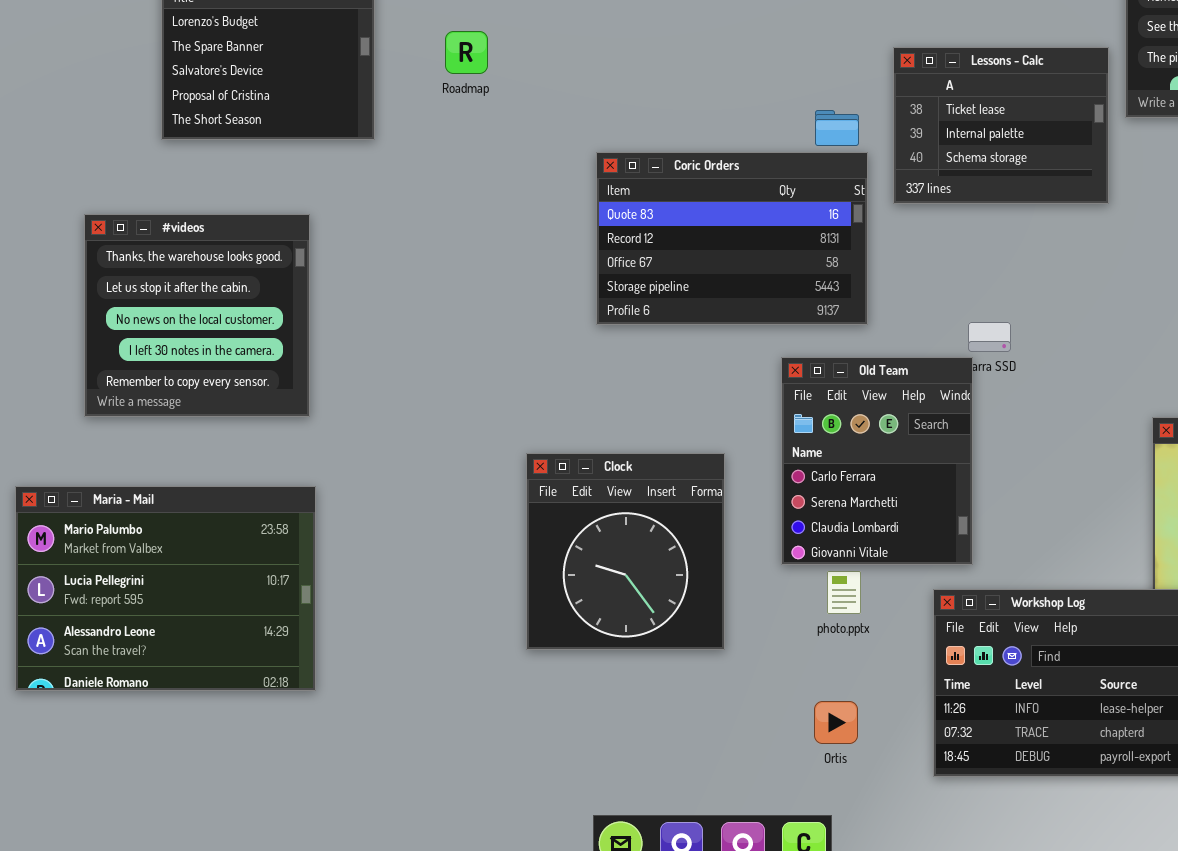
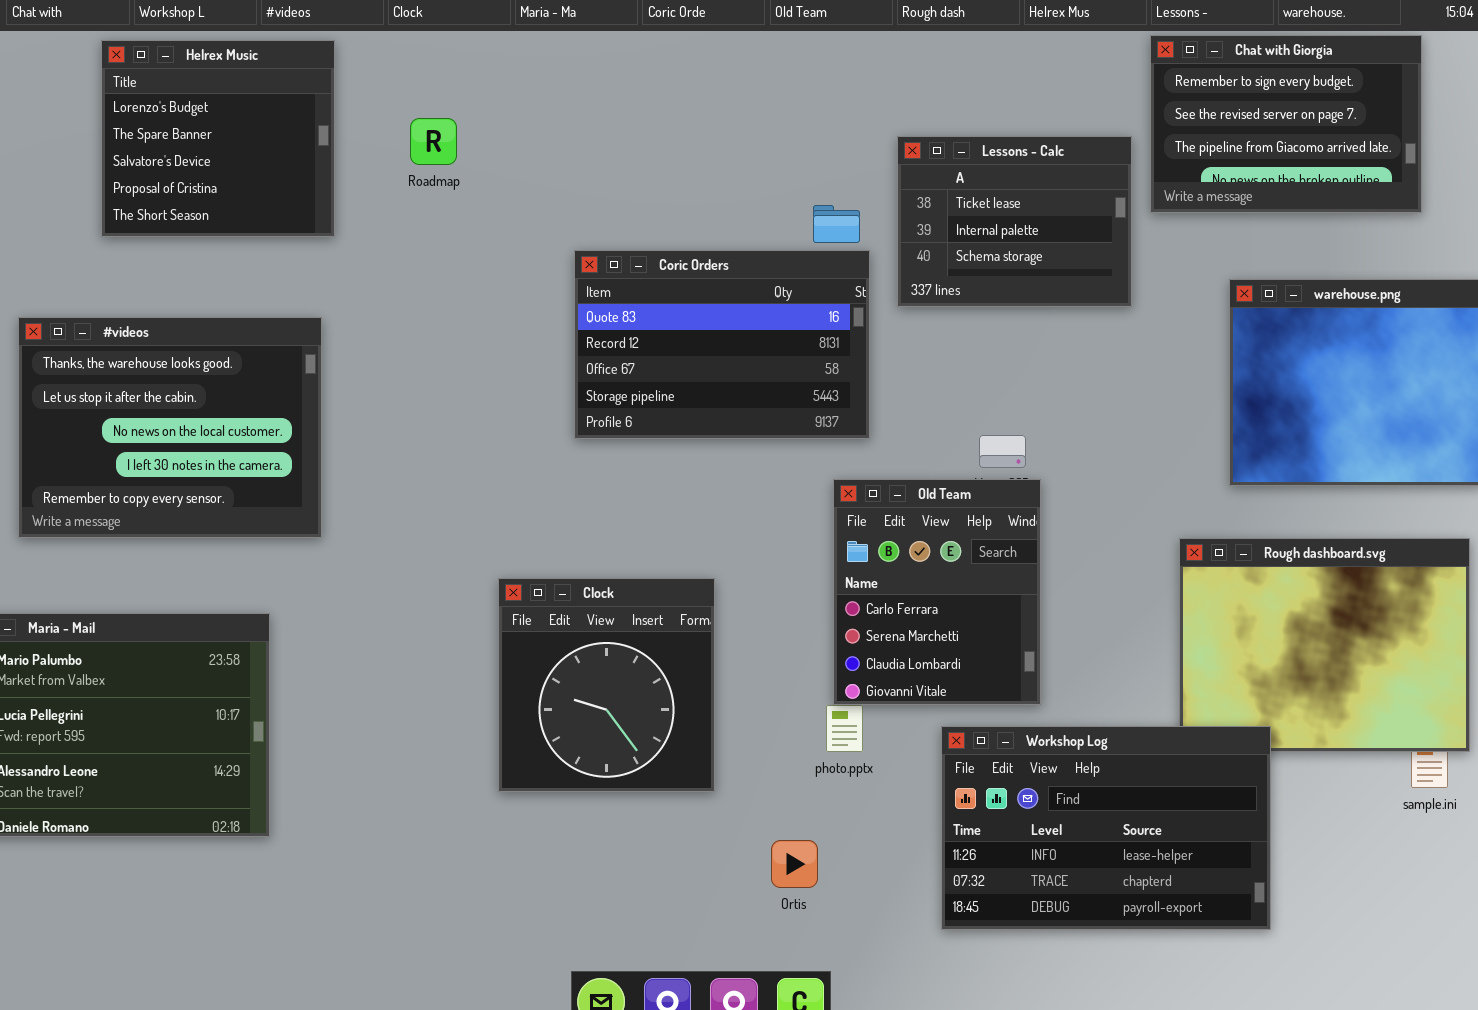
#videos: [84,214,310,417] -> [18,317,322,538], resized
Old Team: [781,357,973,565] -> [833,479,1041,705], moved
Ortis: [814,701,858,744] -> [771,840,818,888], moved

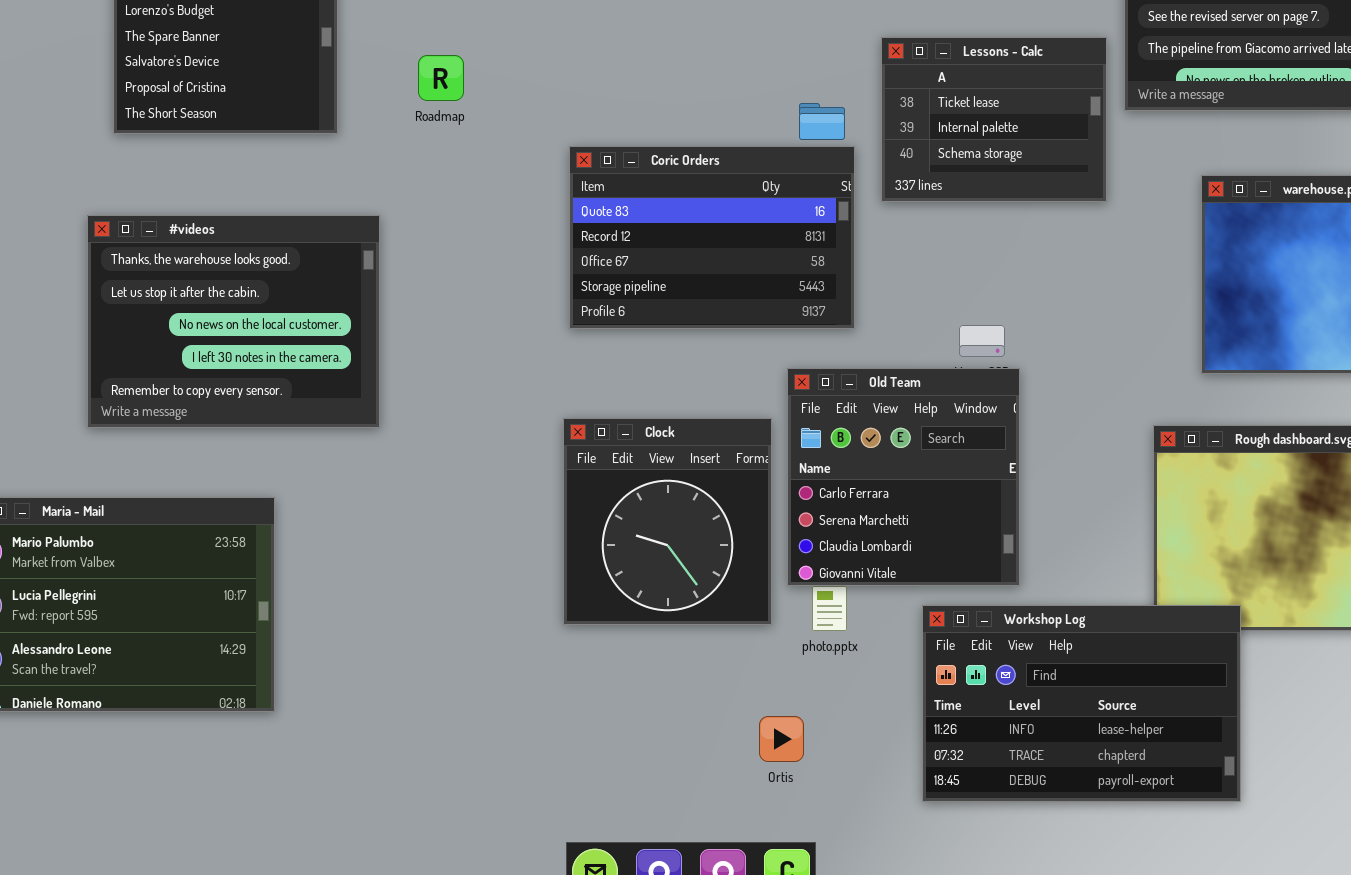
Roadmap: [410,118,457,165] -> [418,55,464,101], moved
#videos: [18,317,322,538] -> [87,215,380,428], moved
Old Team: [833,479,1041,705] -> [787,368,1020,586], resized
Clock: [498,578,715,792] -> [563,418,772,625], moved

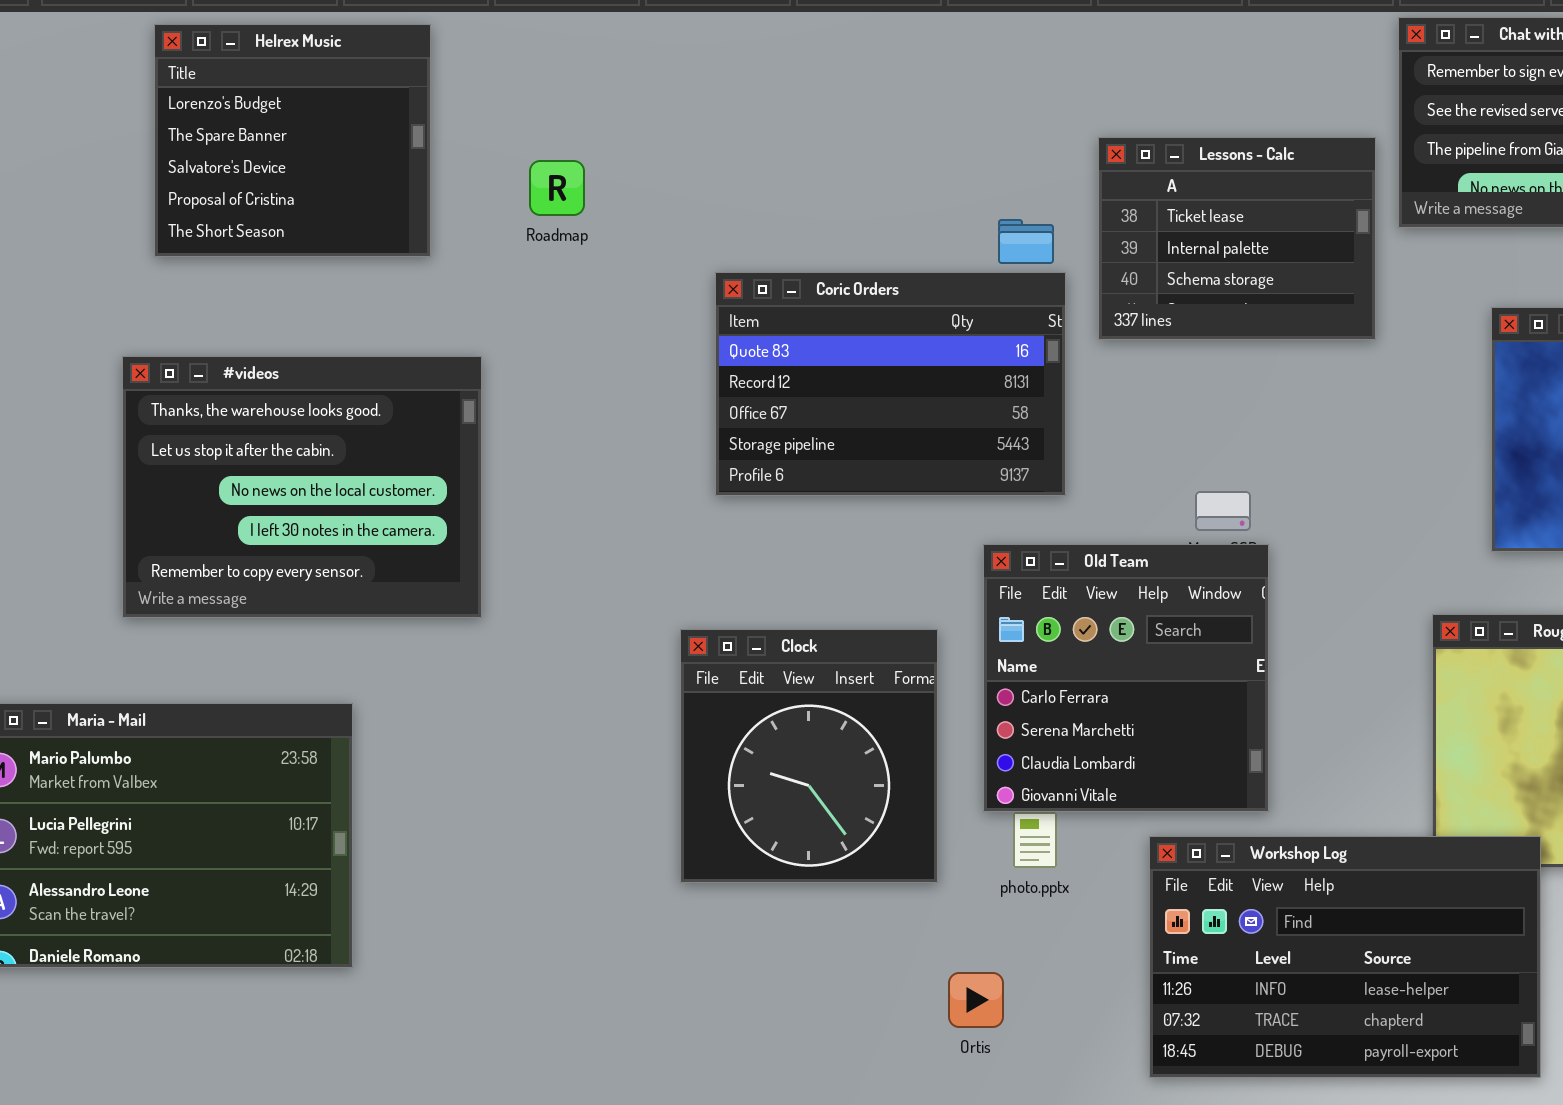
Clock: [563,418,772,625] -> [680,629,938,883], moved

